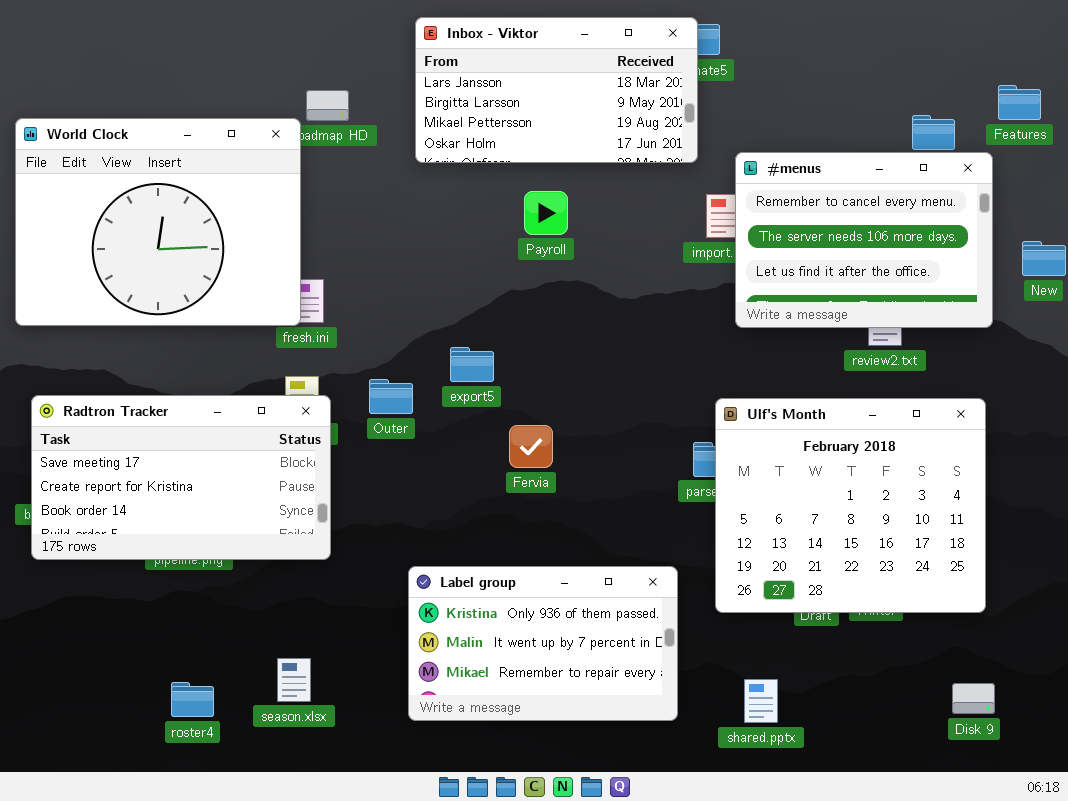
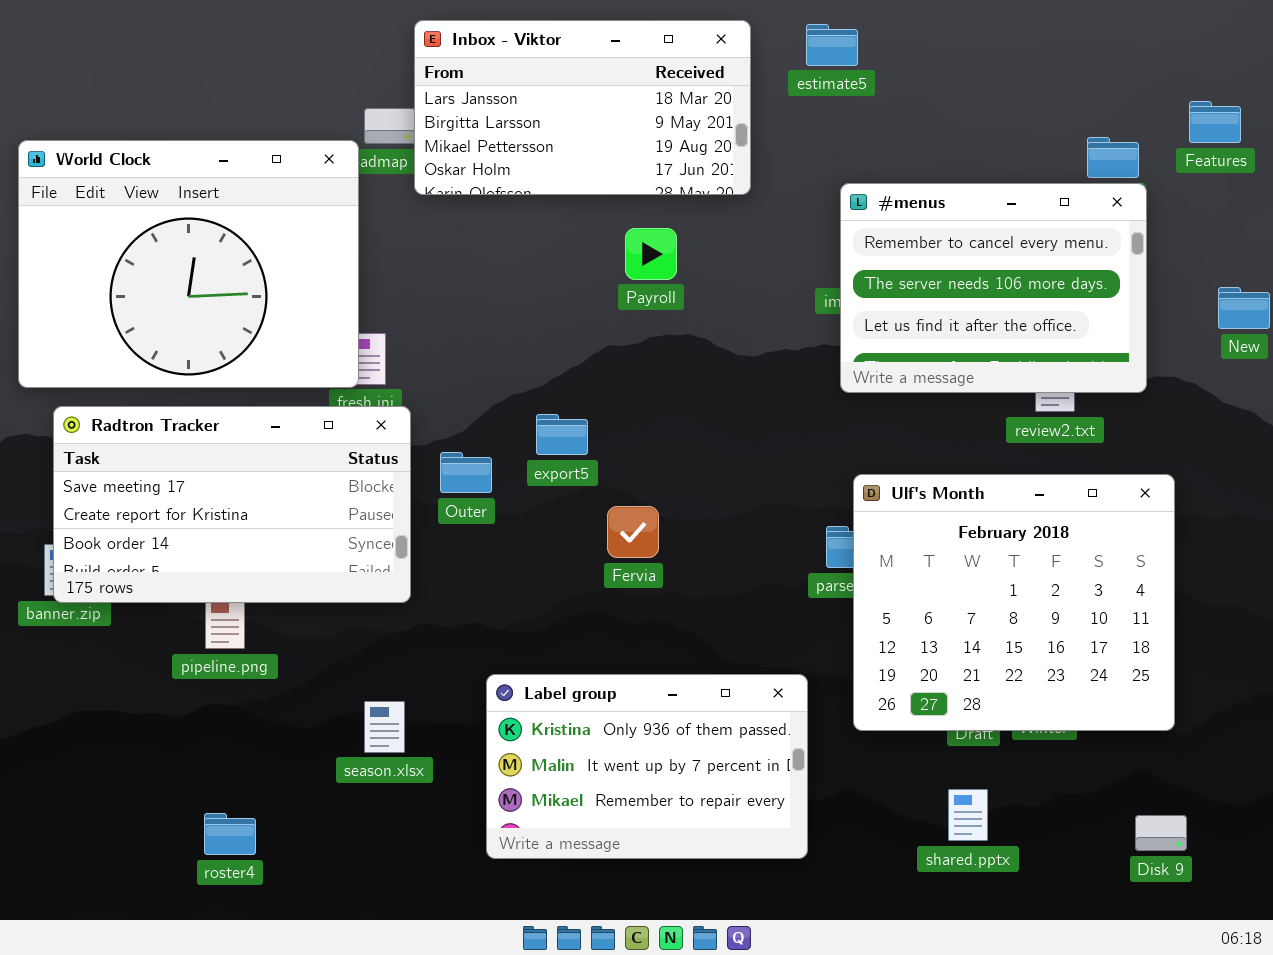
Inbox - Viktor: [415,17,698,163] -> [414,20,751,195], moved
#menus: [735,152,993,328] -> [840,183,1147,393], moved
Radtron Tracker: [31,395,331,560] -> [53,406,411,603], moved
season.xlsx: [277,658,311,702] -> [364,701,405,753], moved
shared.pptx: [744,679,778,723] -> [948,789,988,841], moved

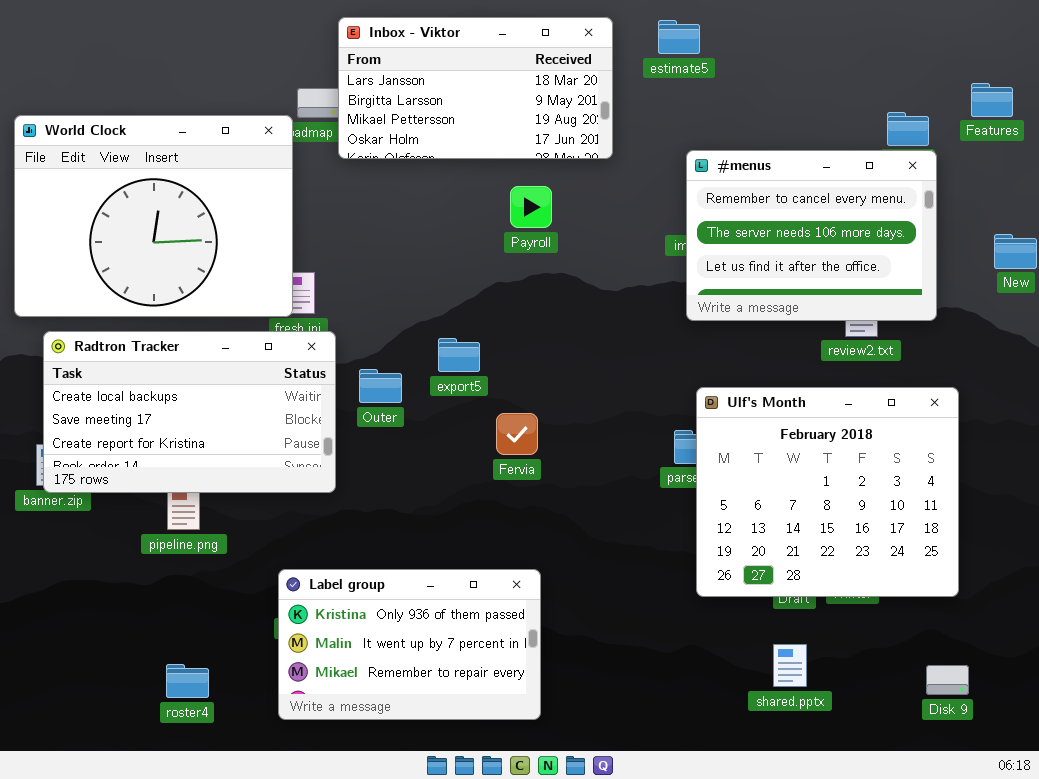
Radtron Tracker: [53,406,411,603] -> [43,331,336,493], scrolled up 1 row
Label group: [486,674,808,859] -> [278,569,541,720], moved

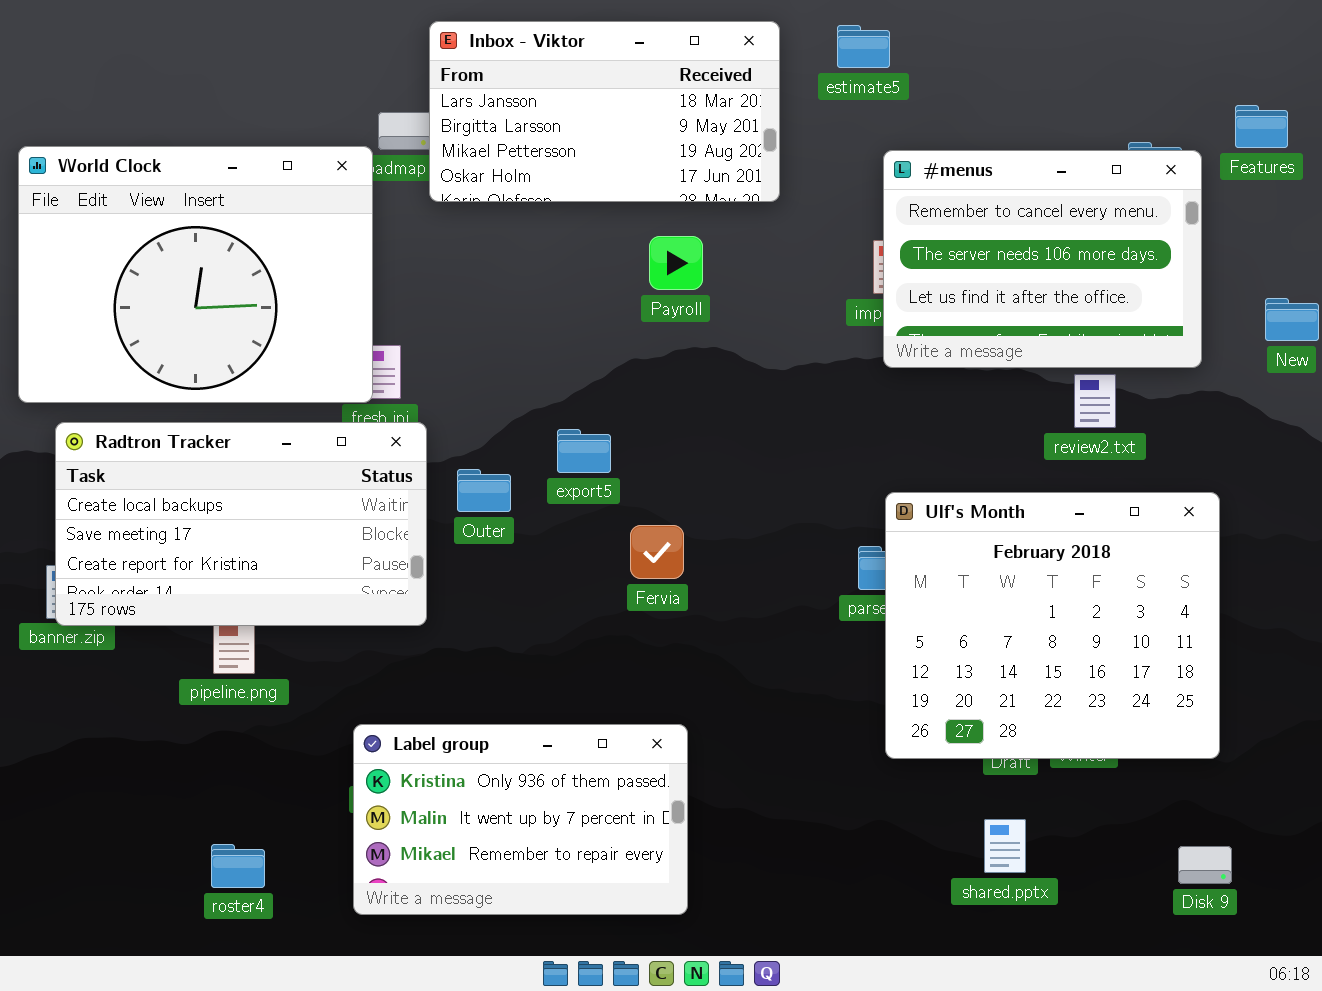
#menus: [686,150,937,321] -> [883,150,1202,368], moved

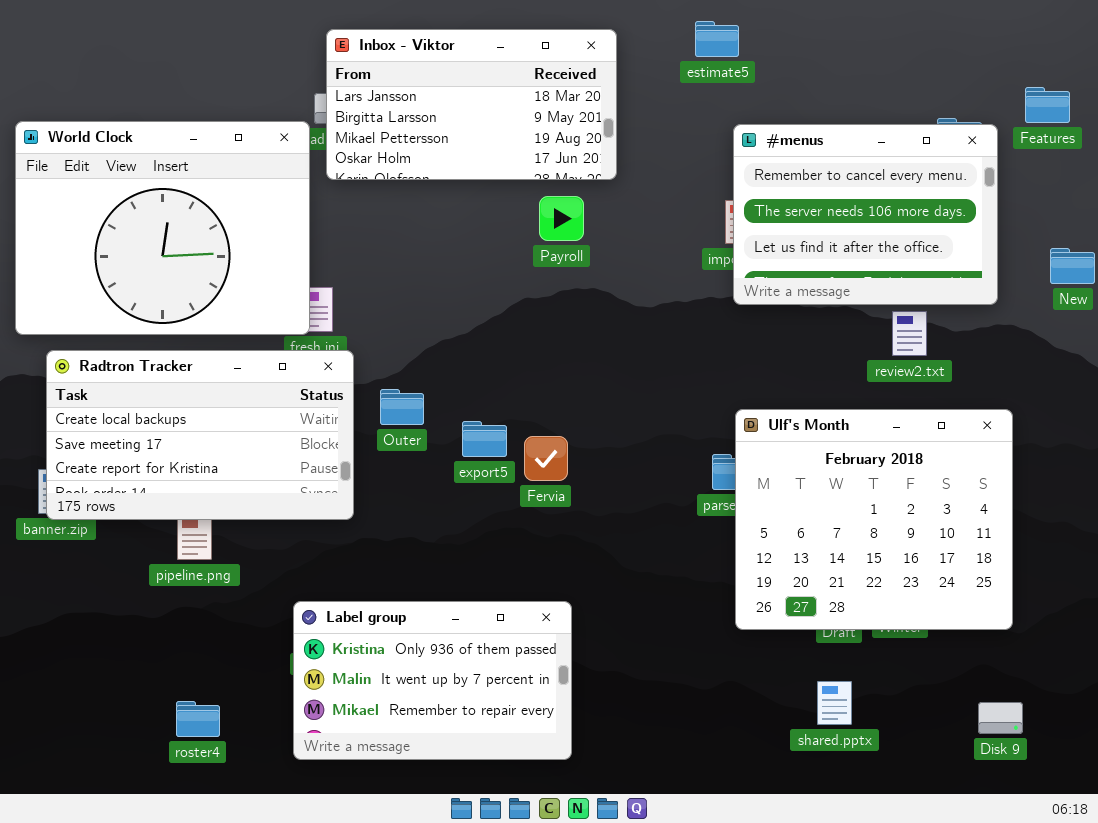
Inbox - Viktor: [429,21,780,202] -> [326,29,617,180], moved
export5: [557,429,611,473] -> [462,421,507,457], moved

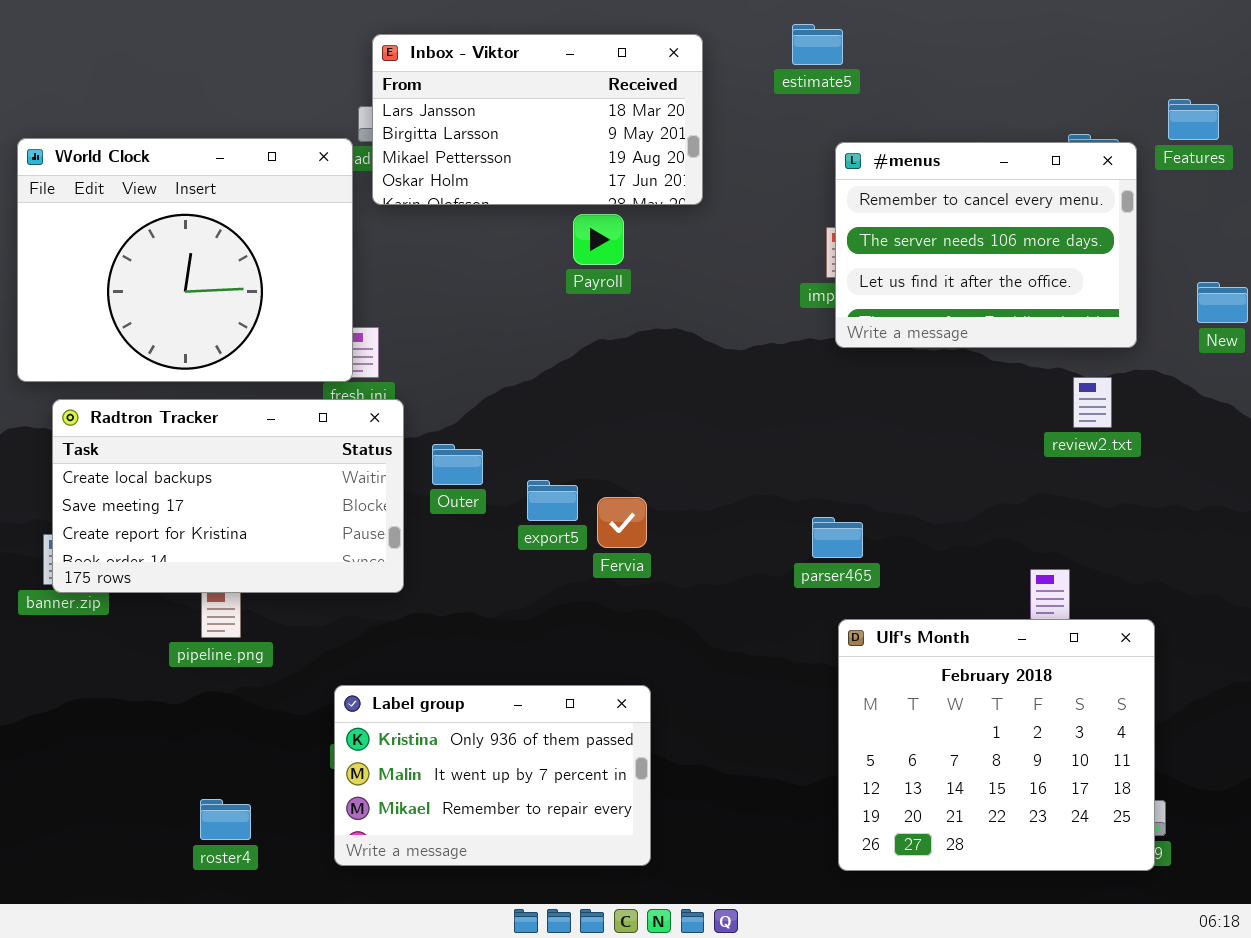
Payroll: [539,196,584,241] -> [573,214,624,265], moved
review2.txt: [892,311,927,356] -> [1073,377,1112,428], moved
Ulf's Month: [735,409,1013,630] -> [838,619,1155,871], moved

